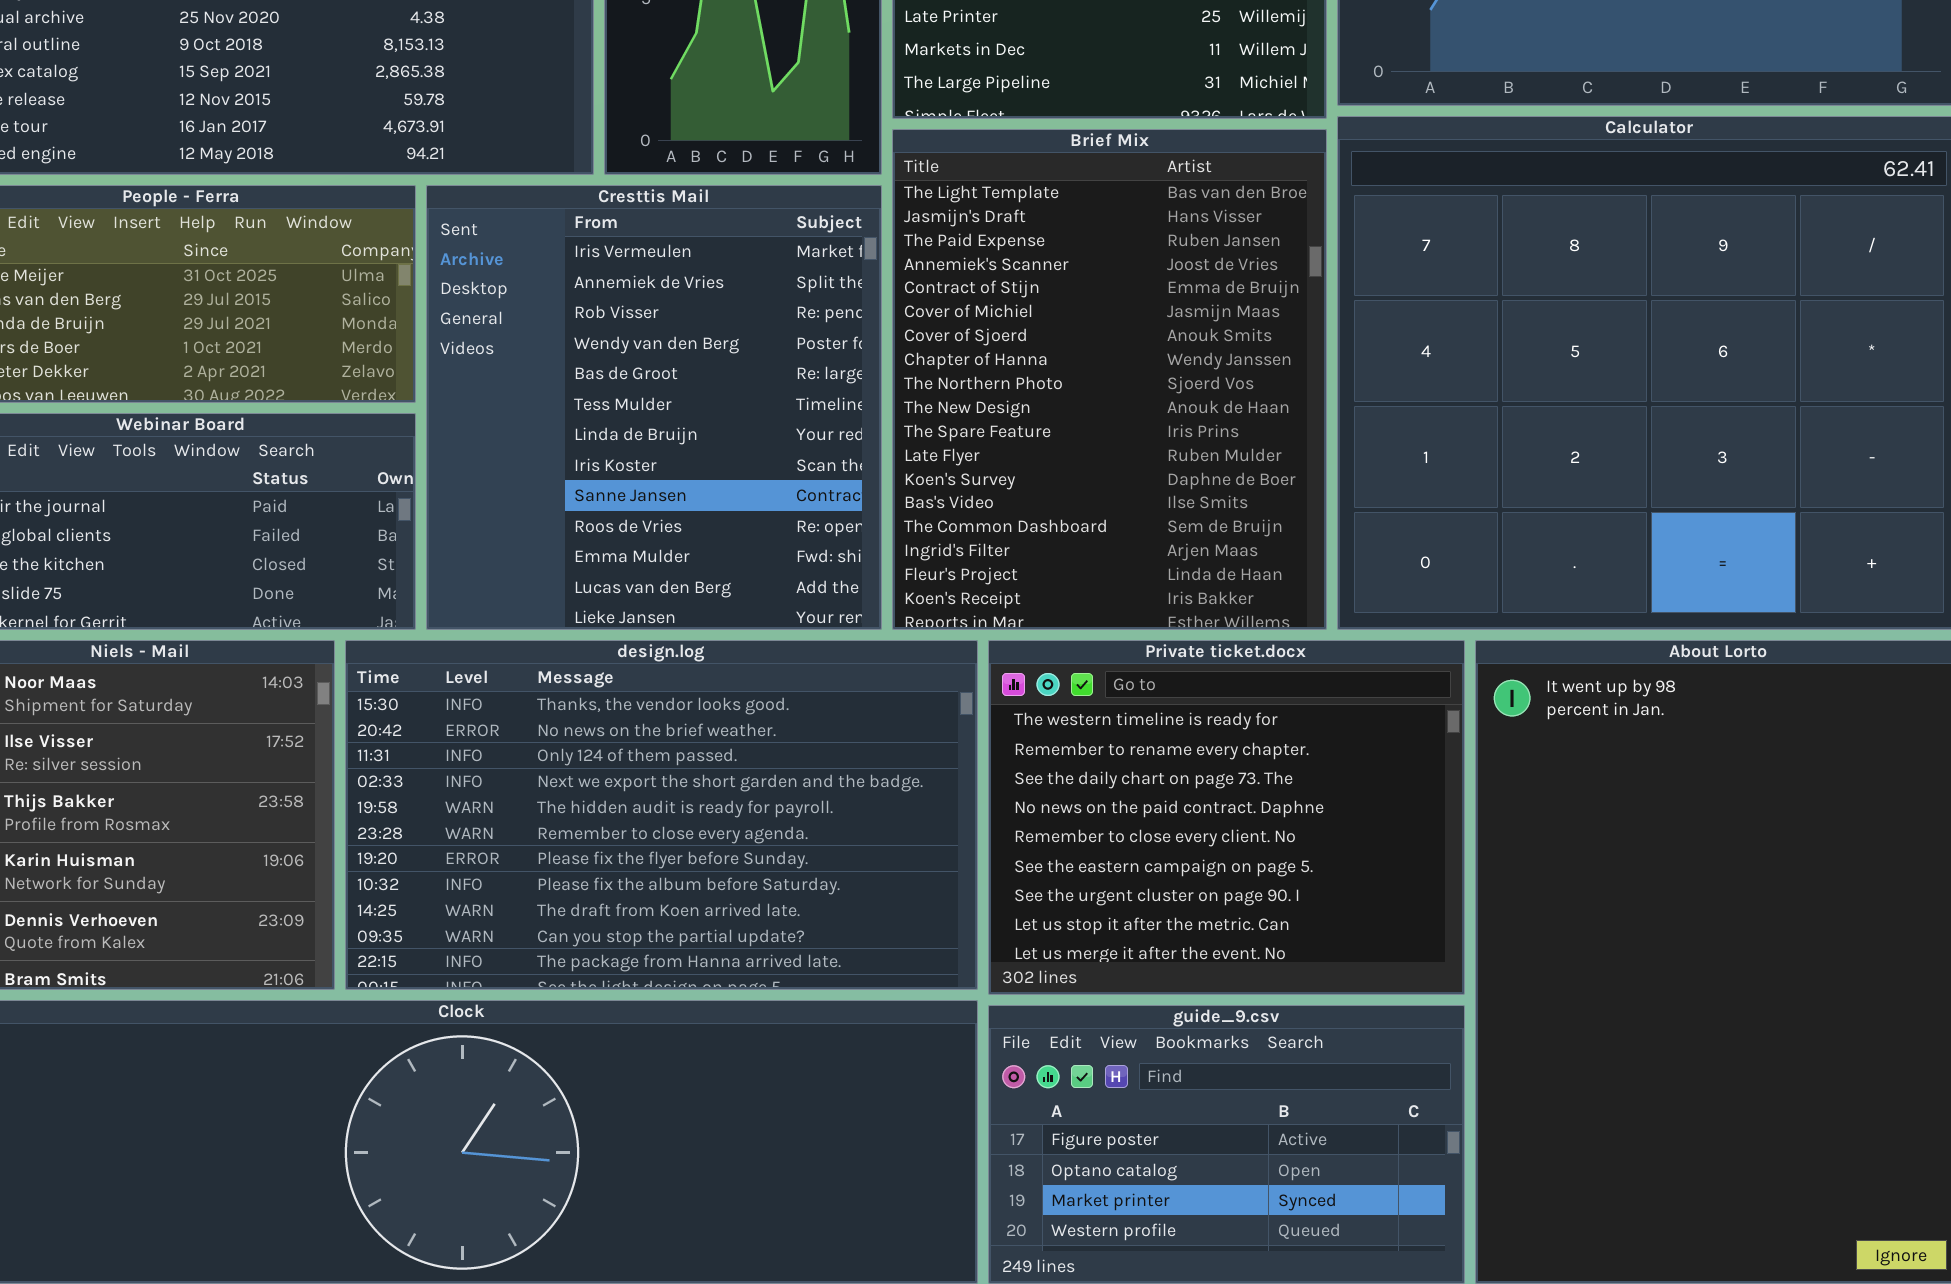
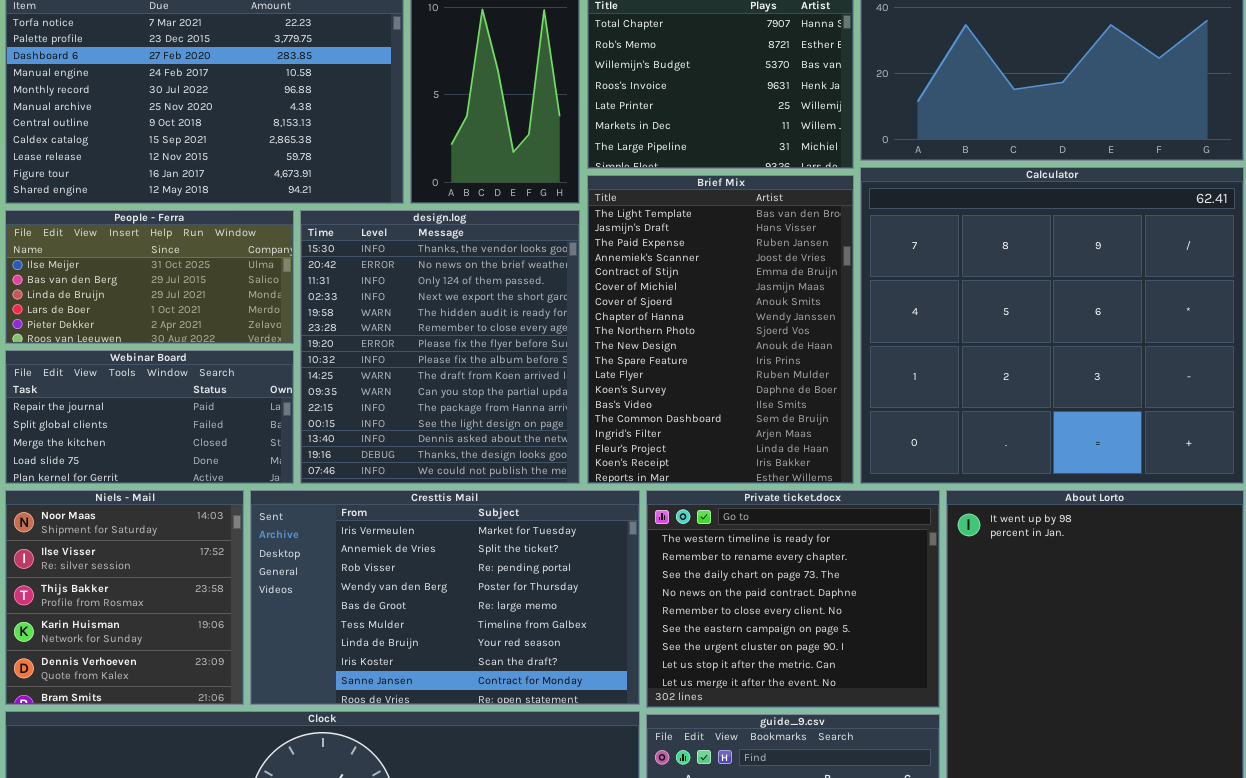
Cresttis Mail: [426,185,882,630] -> [250,490,640,705], moved, resized
design.log: [345,640,978,990] -> [300,210,580,484], moved, resized

